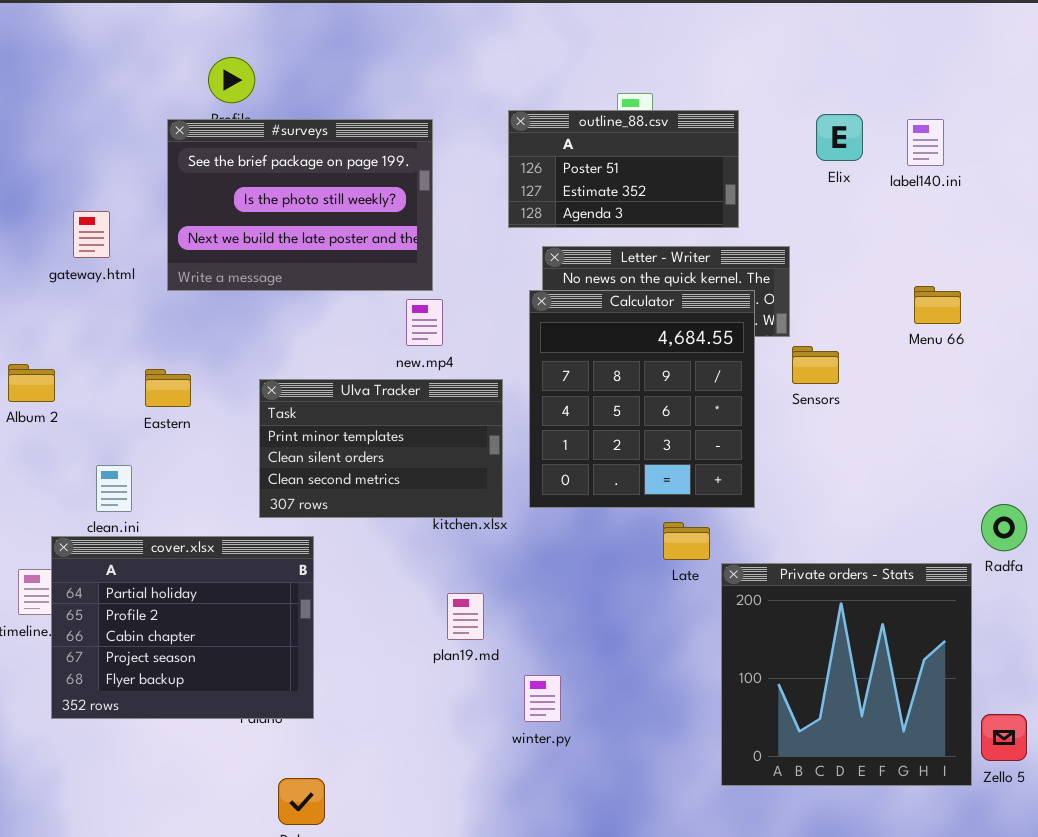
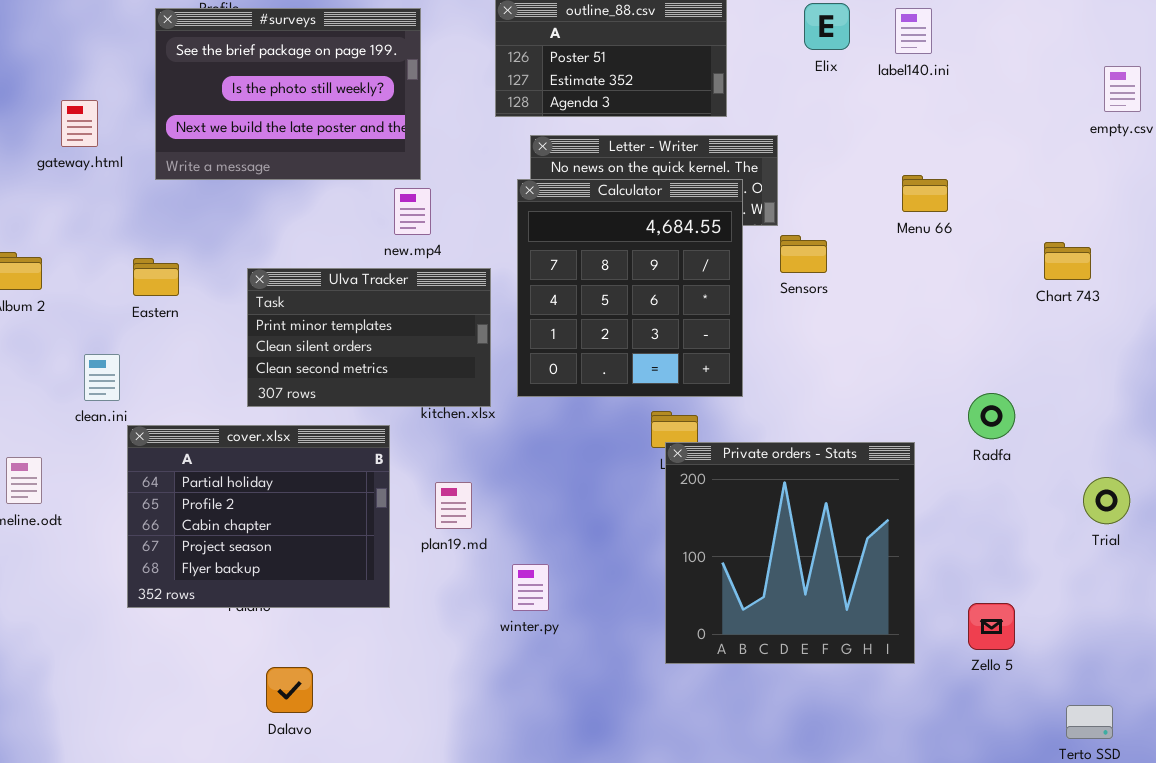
cover.xlsx: [51,536,314,719] -> [127,425,390,608], moved
Private orders - Stats: [721,563,972,786] -> [665,442,915,664], moved

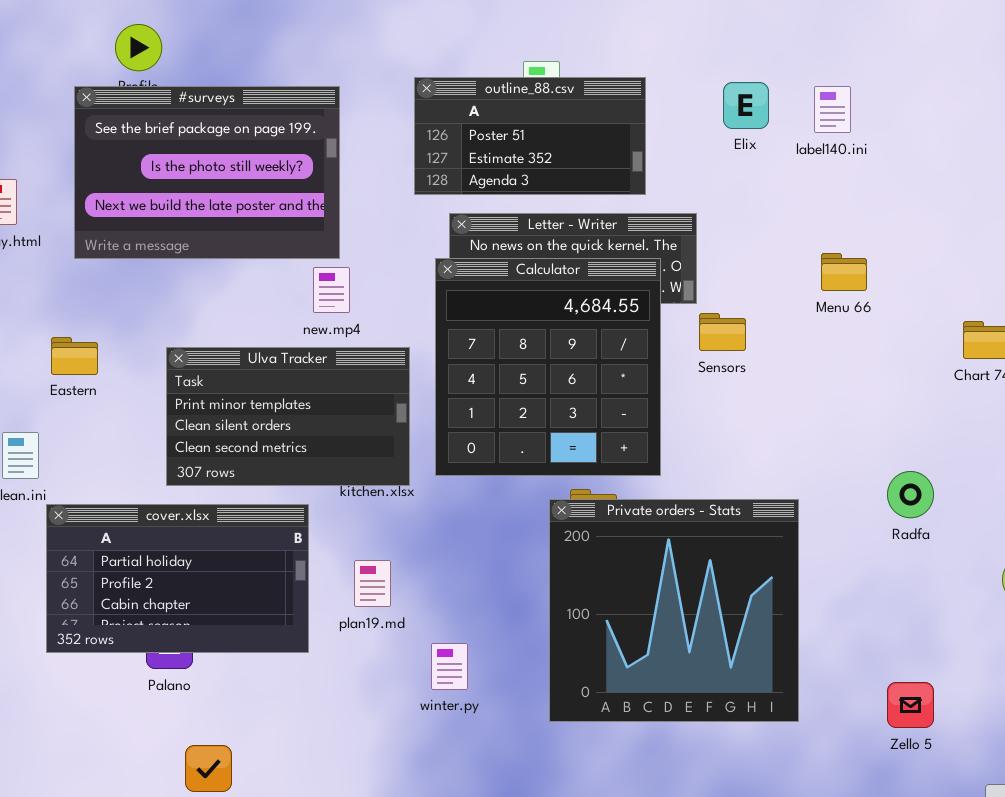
cover.xlsx: [127,425,390,608] -> [46,504,309,653], resized
Private orders - Stats: [665,442,915,664] -> [549,499,799,722], moved

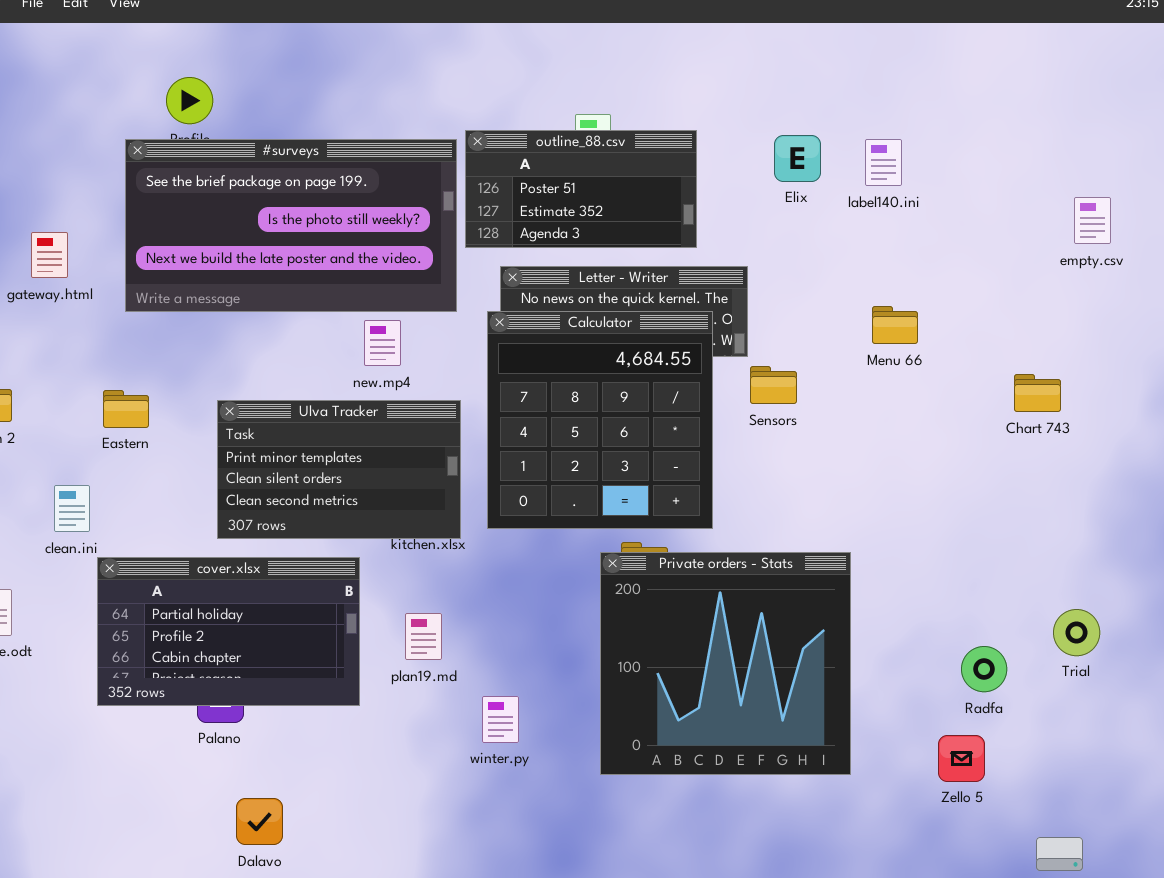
#surveys: [74,86,340,259] -> [125,139,457,312], resized
Radfa: [887,471,934,518] -> [961,646,1007,692], moved

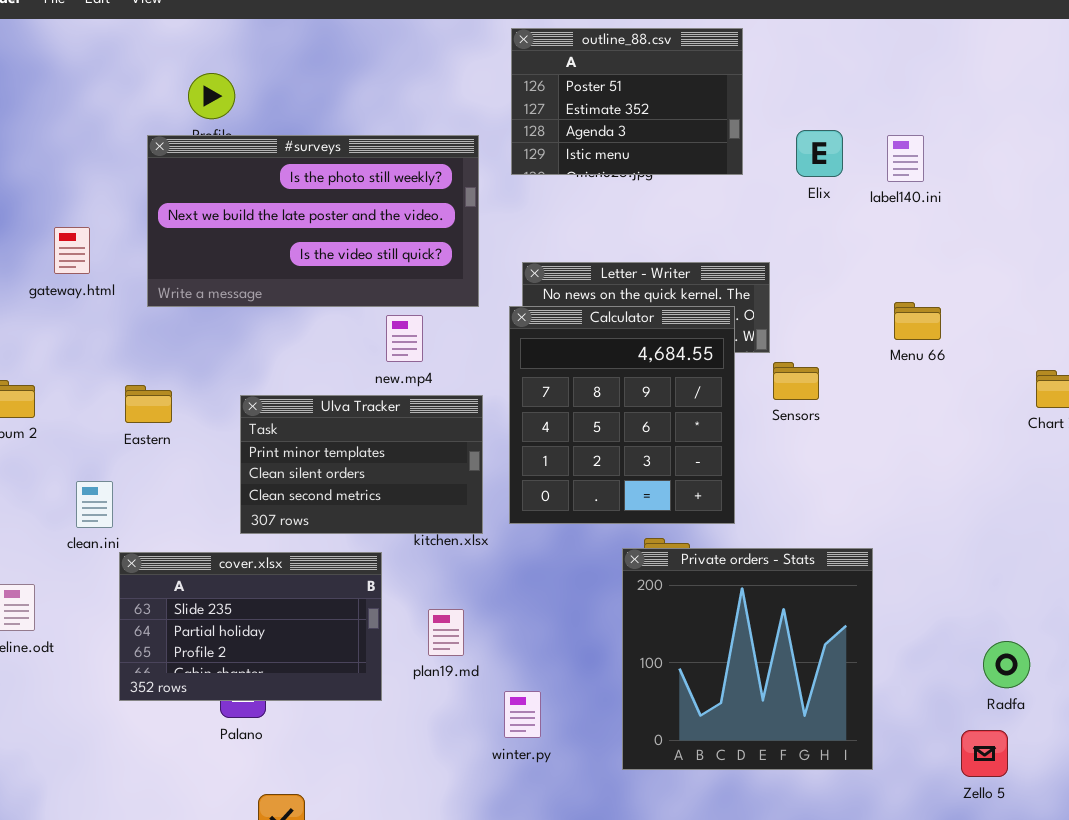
outline_88.csv: [465,130,697,248] -> [511,28,743,175], moved, resized
#surveys: [125,139,457,312] -> [147,135,479,307], scrolled down 1 row
cover.xlsx: [97,557,360,706] -> [119,552,382,701], scrolled up 1 row

